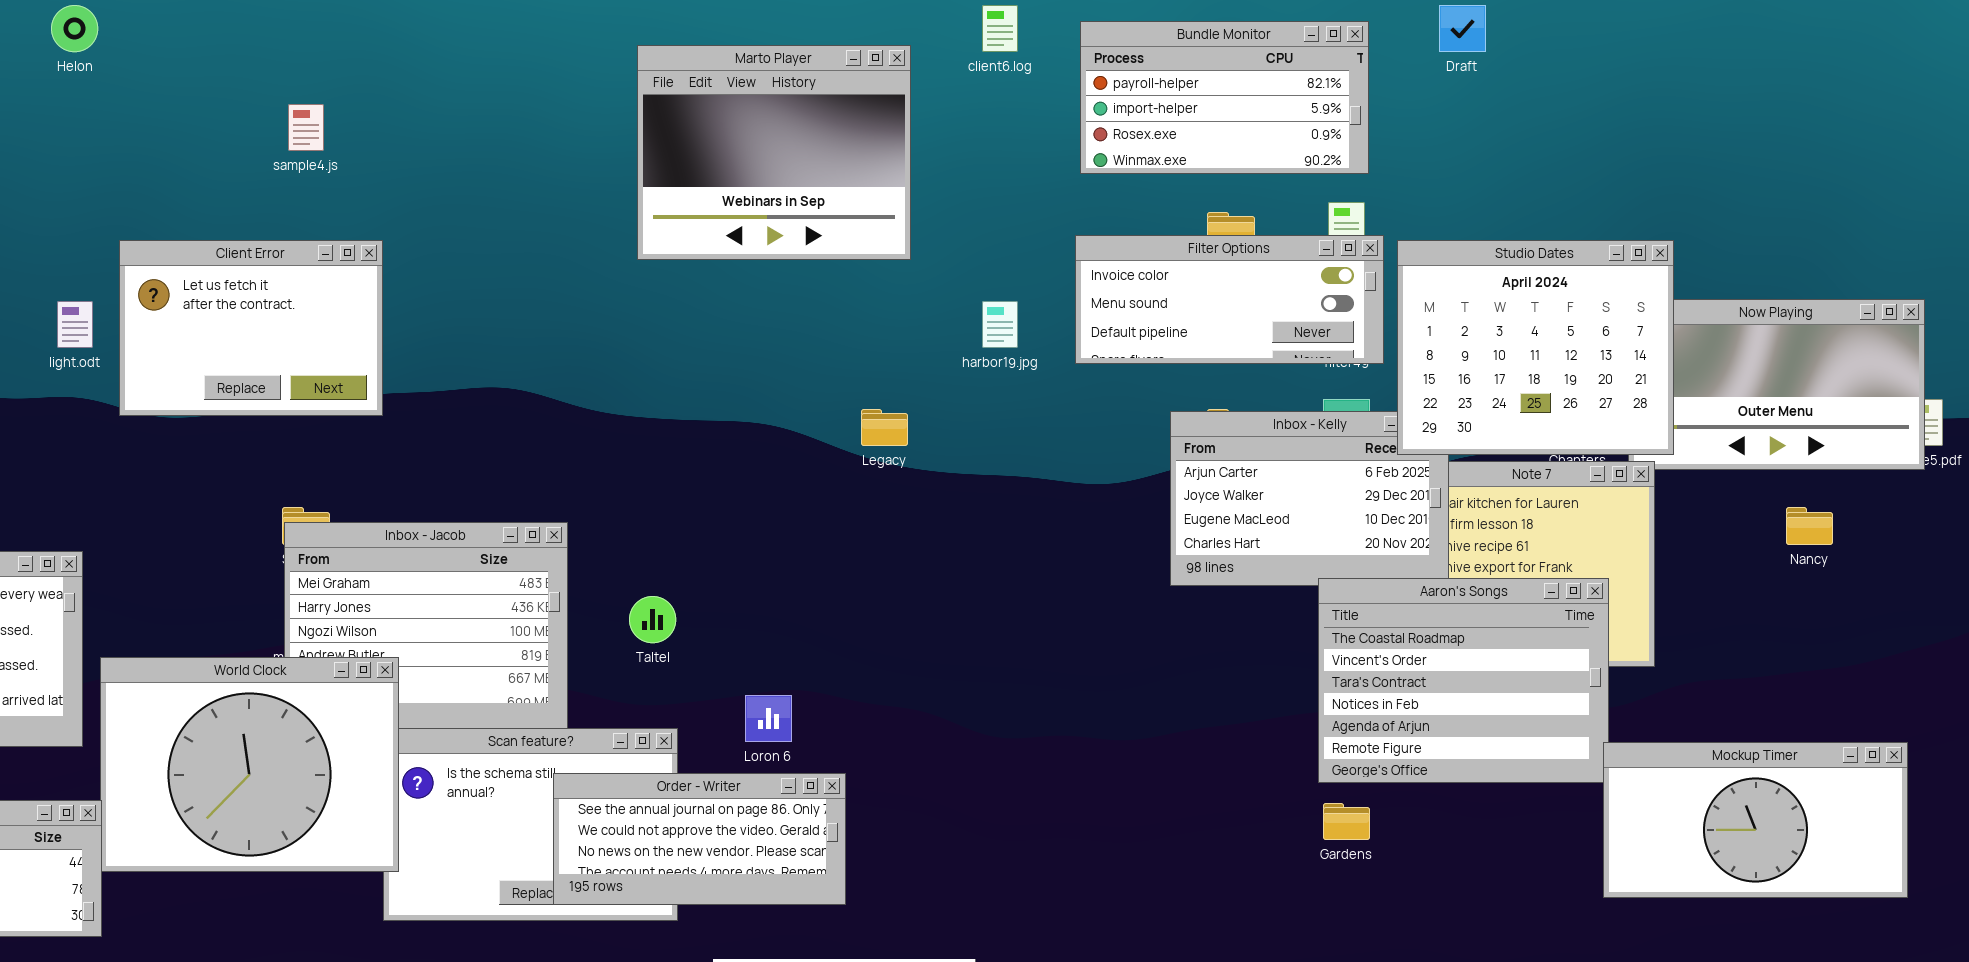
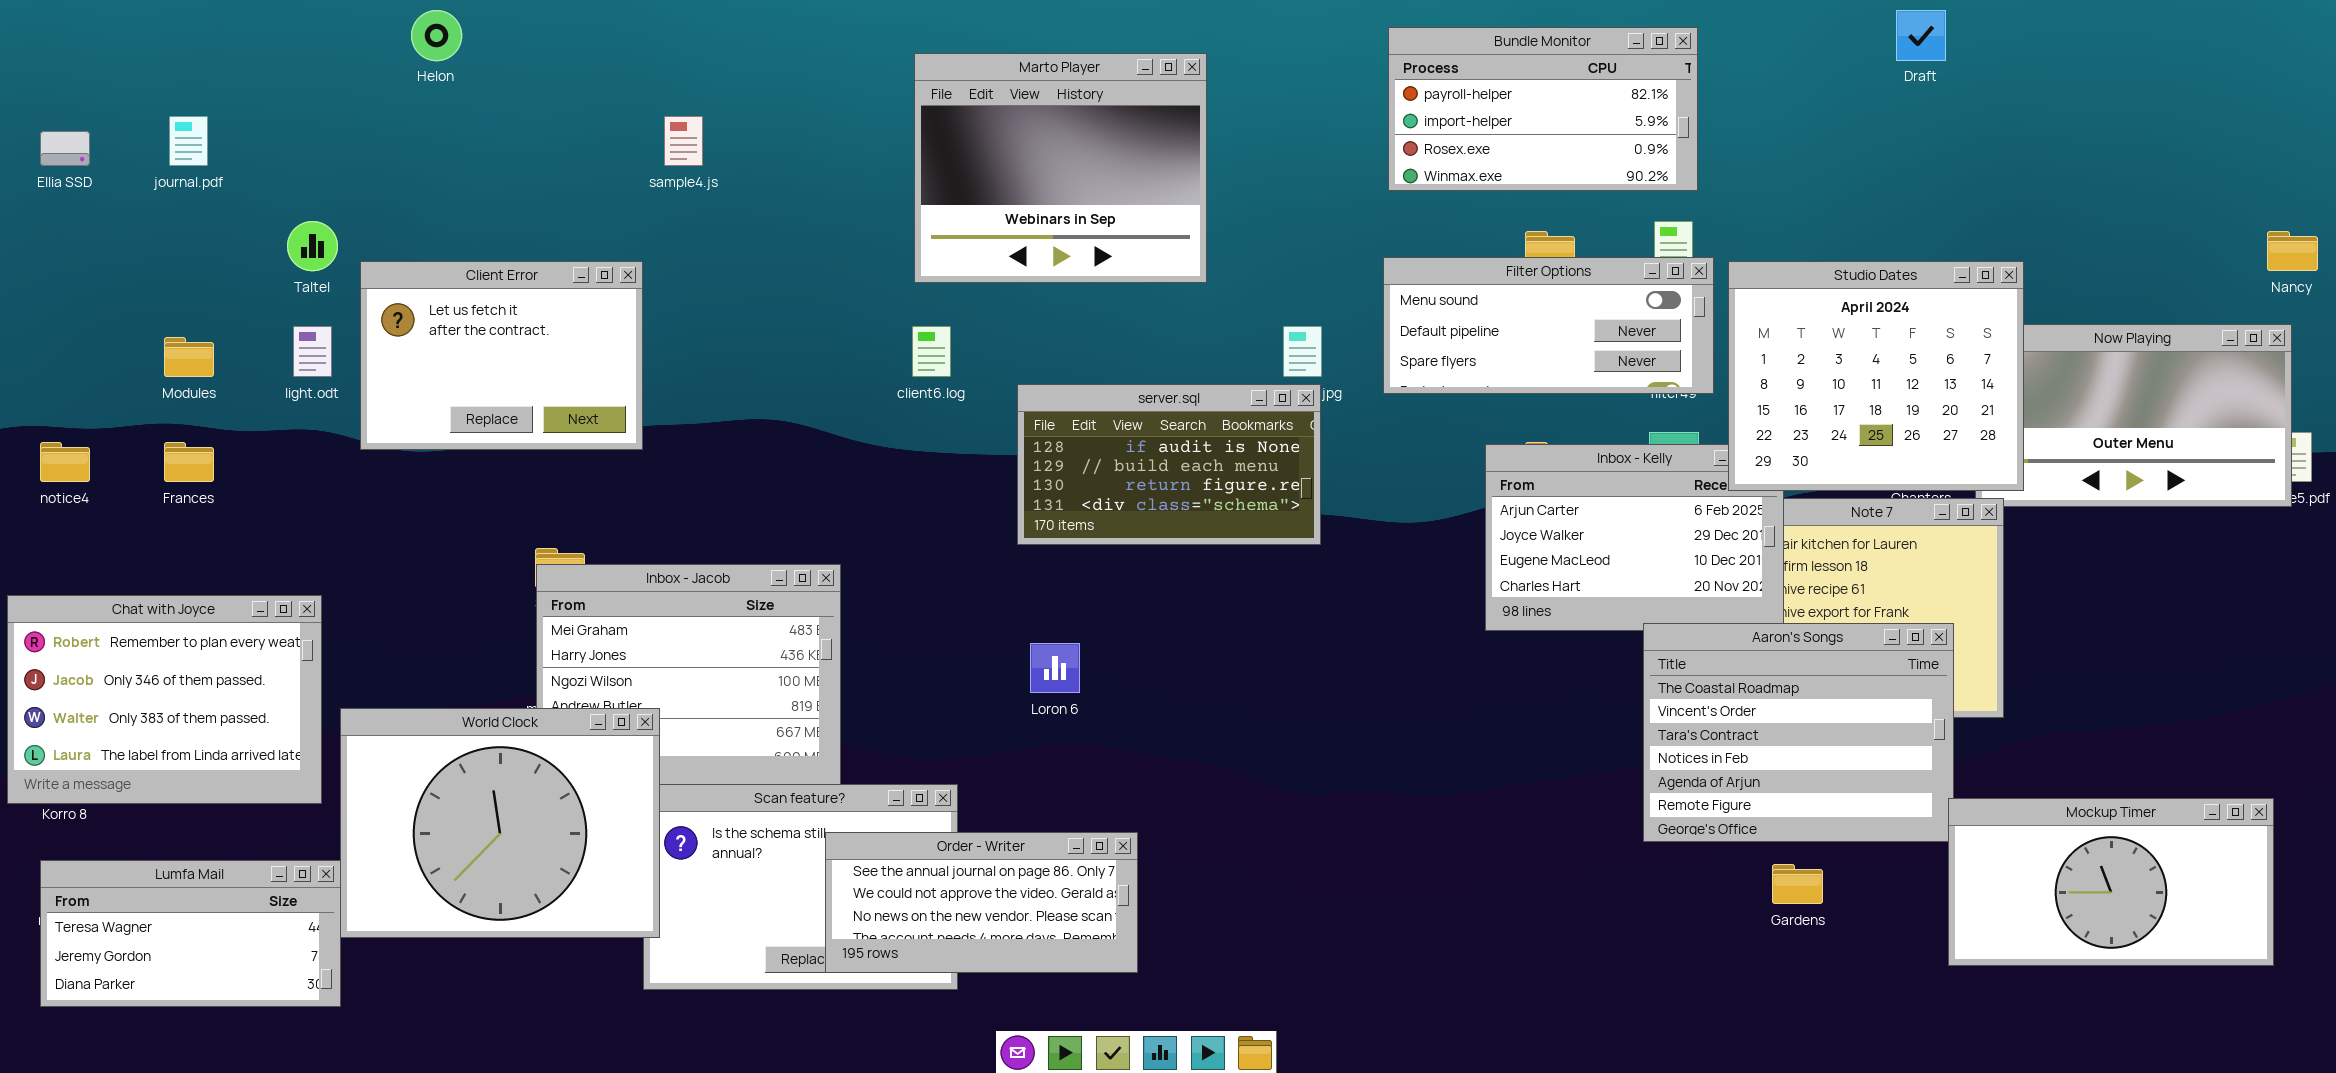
Helon: [51,5,98,52] -> [411,10,462,61], moved
client6.log: [982,5,1018,52] -> [912,326,951,377], moved
Draft: [1439,5,1486,52] -> [1896,10,1946,61], moved
sample4.js: [288,104,324,151] -> [664,116,703,166], moved
Filter Options: [1075,235,1384,364] -> [1383,257,1714,394], scrolled down 1 row
server.sql: none -> [1017,384,1321,545], opened
Nancy: [1786,507,1833,545] -> [2267,231,2318,271], moved
Taltel: [629,596,676,643] -> [287,221,338,271], moved
Loron 6: [745,695,792,742] -> [1030,643,1080,693], moved
Gardens: [1323,803,1370,840] -> [1772,864,1823,904], moved

